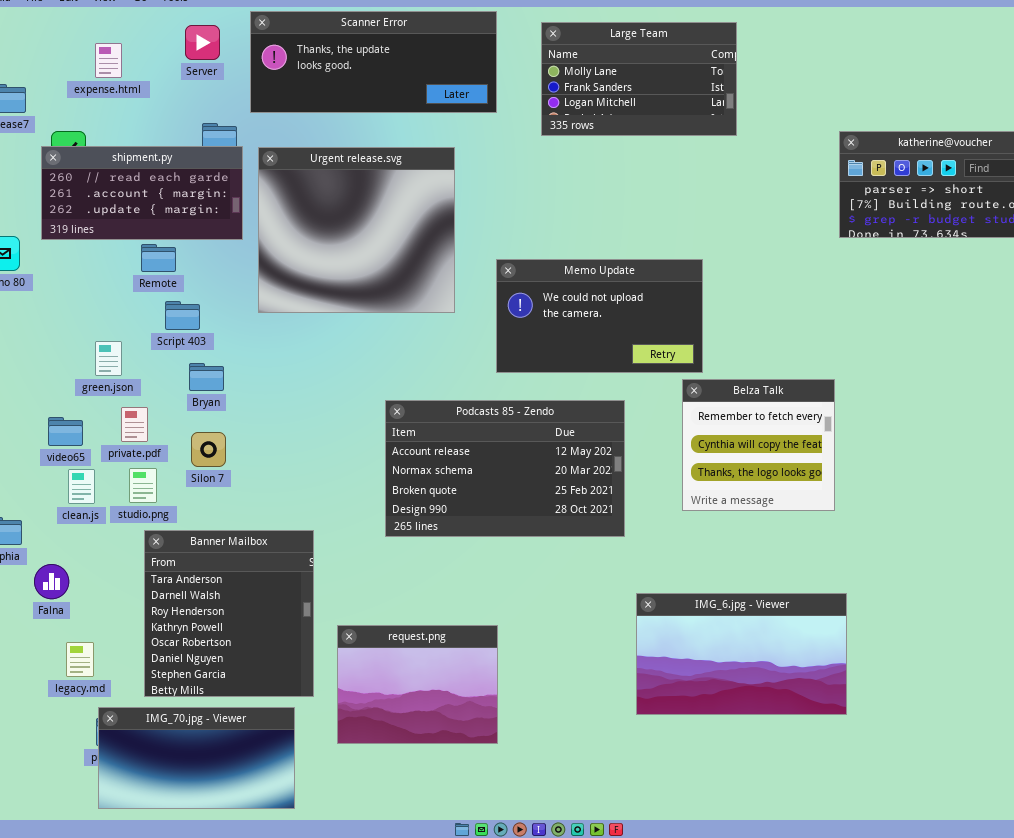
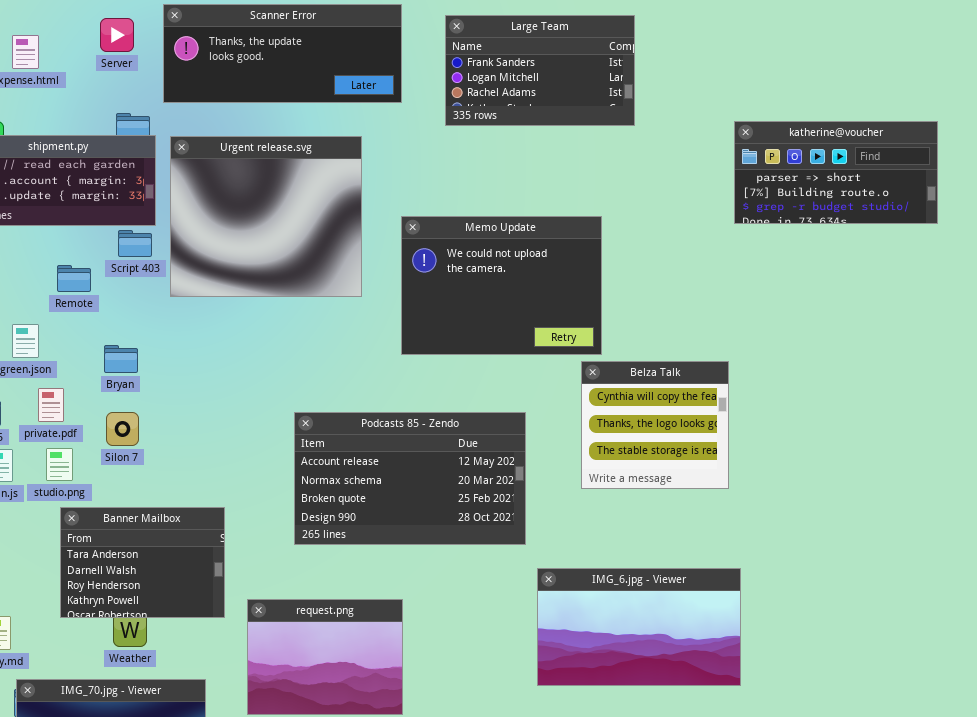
Large Team: [541,22,737,136] -> [445,15,635,126], scrolled down 1 row
Remote: [141,244,176,272] -> [57,265,91,292], moved
Memo Update: [496,259,703,373] -> [401,216,602,355], resized
Script 403: [165,301,200,330] -> [118,230,152,257], moved
Belza Talk: [682,379,835,511] -> [581,361,729,489], scrolled down 1 row
Podcasts 85 - Zendo: [385,400,625,537] -> [294,412,526,545], moved
Banner Mailbox: [144,530,314,697] -> [60,507,225,618], resized

